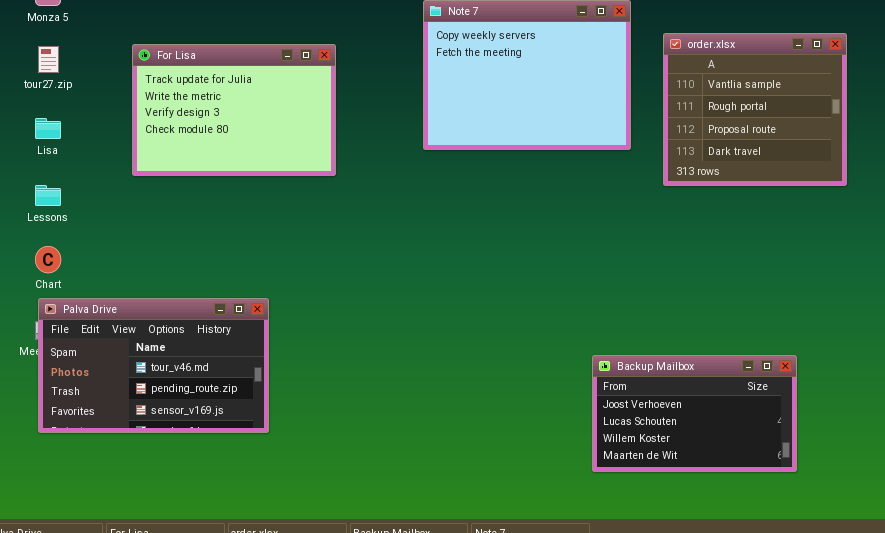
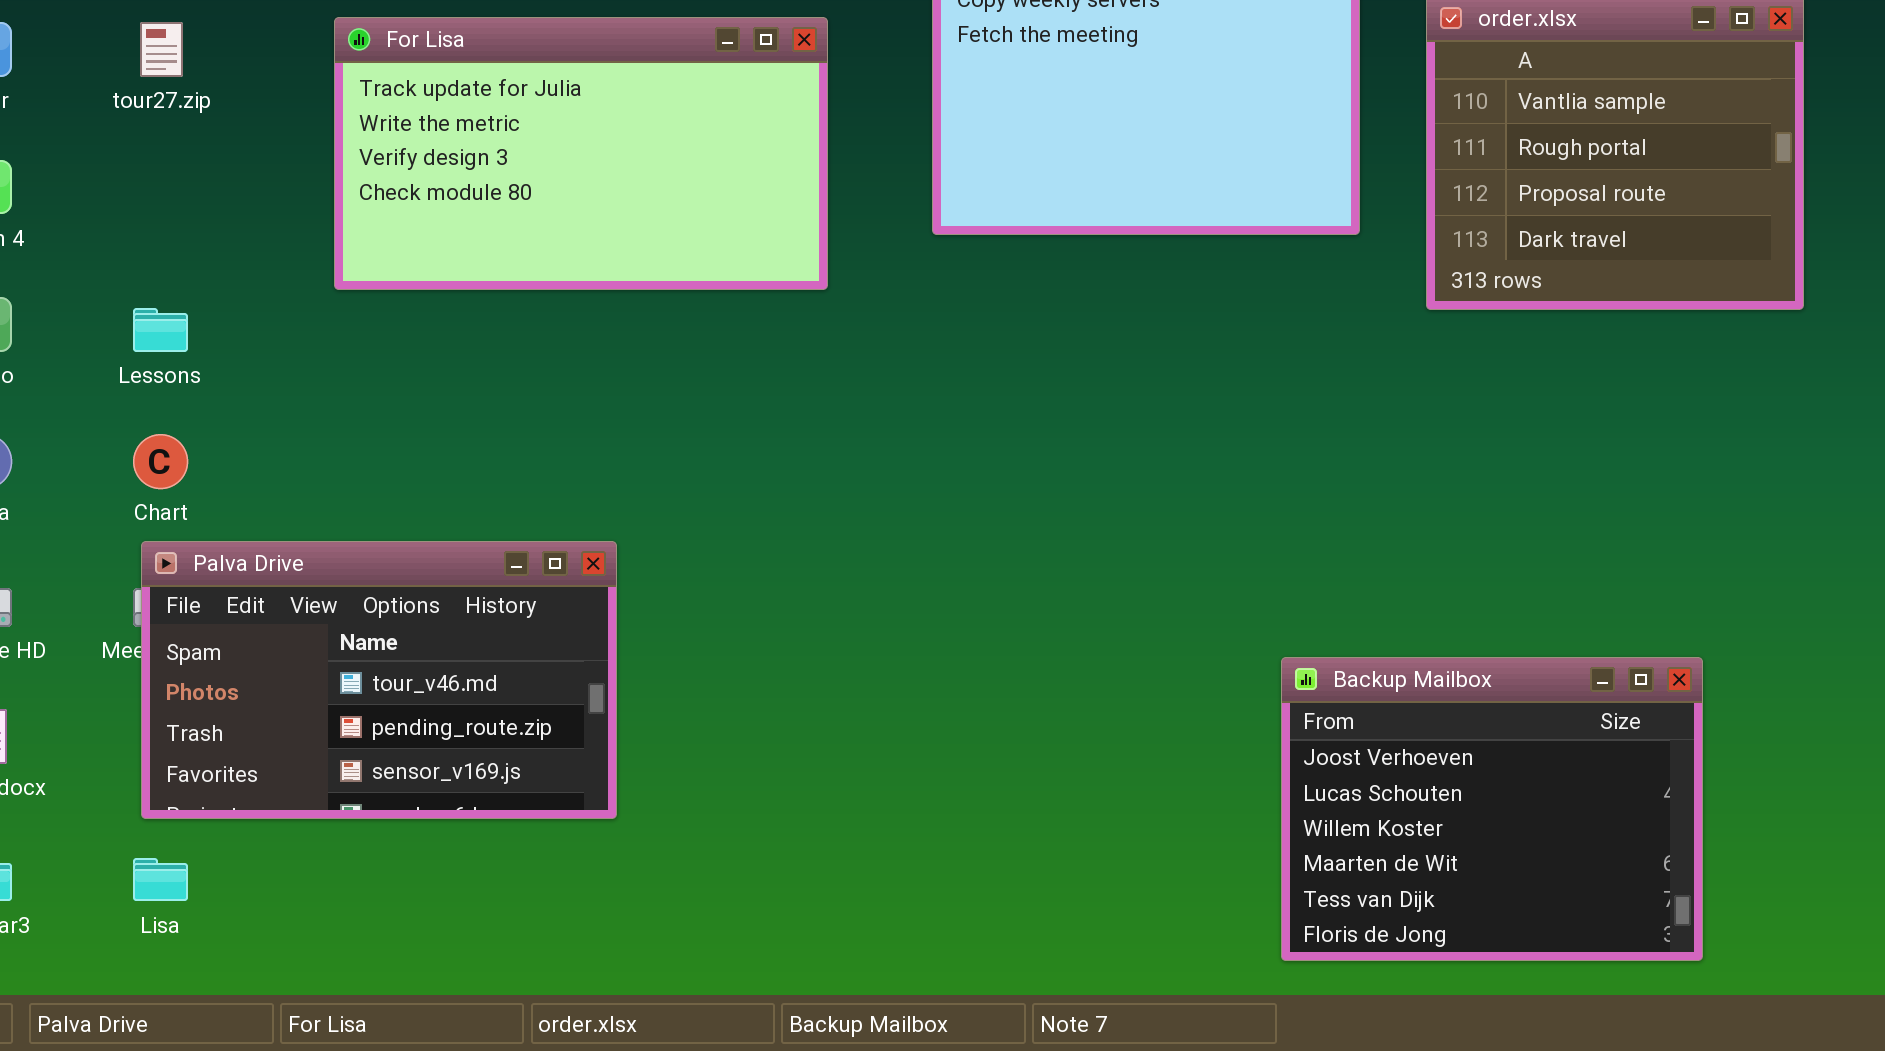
For Lisa: [132,44,336,176] -> [334,17,828,290], resized
Lisa: [35,118,61,139] -> [133,858,188,901], moved
Backup Mailbox: [592,355,797,472] -> [1281,657,1703,961], resized

